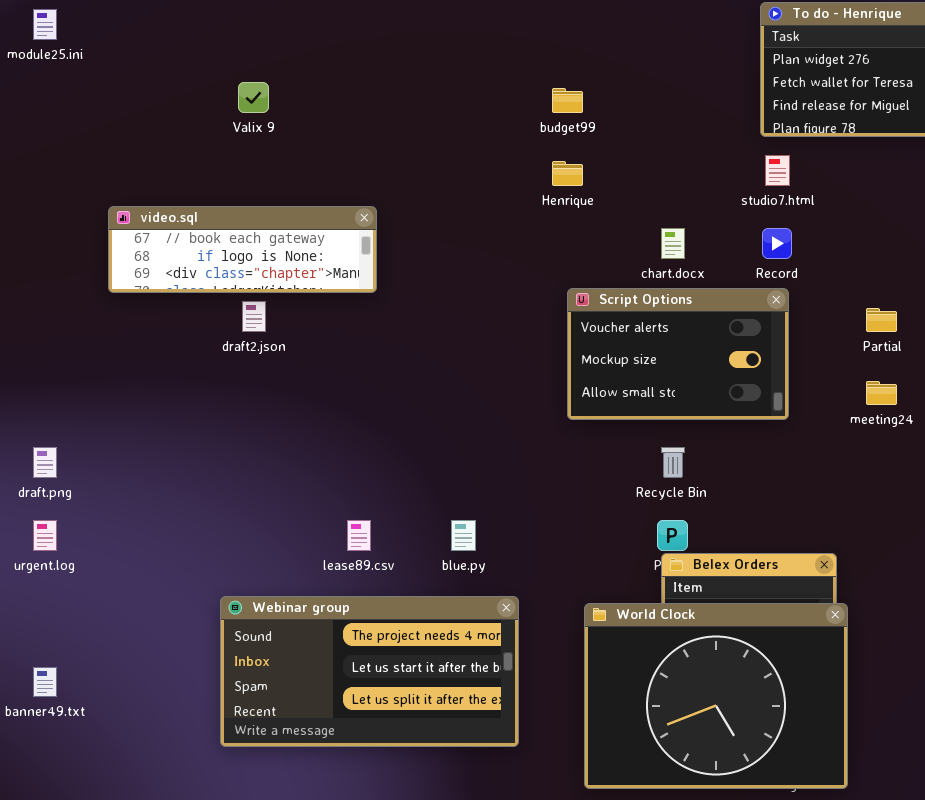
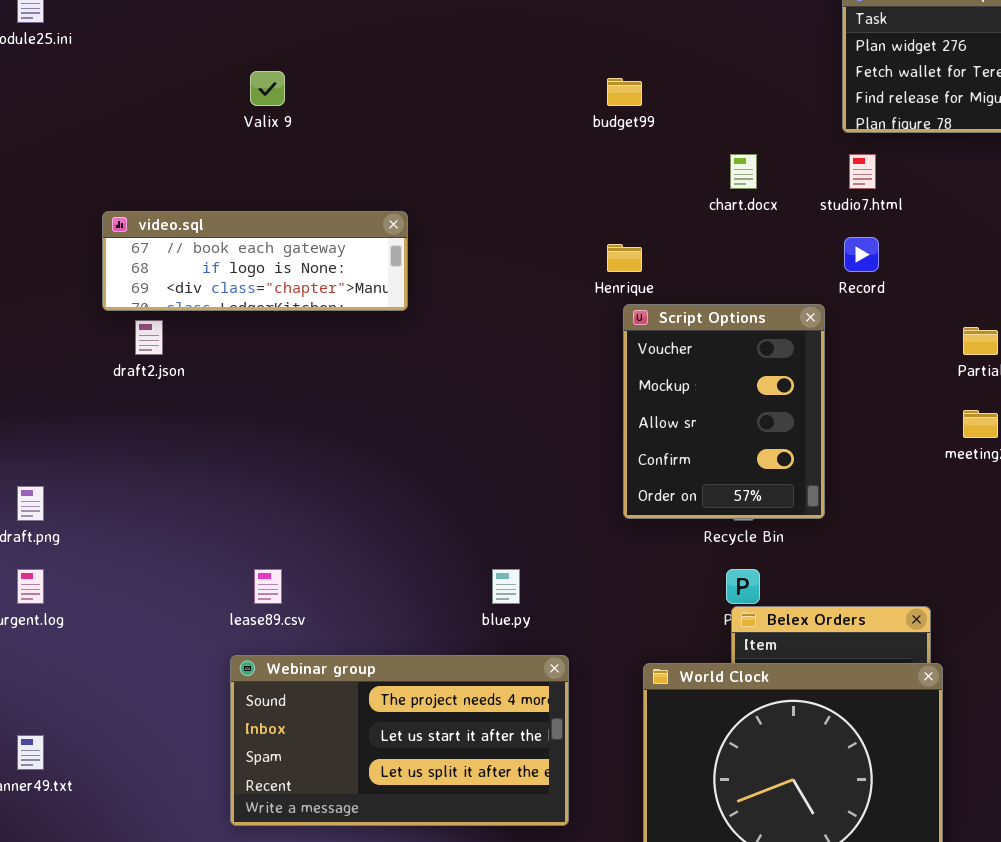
Henrique: [552,161,583,186] -> [607,244,642,272], moved
chart.docx: [661,228,685,259] -> [730,154,757,189], moved
Script Options: [567,288,789,420] -> [623,304,825,519], resized
draft2.json: [242,301,266,332] -> [135,320,163,355], moved
lease89.csv: [347,520,371,551] -> [254,569,282,604], moved

